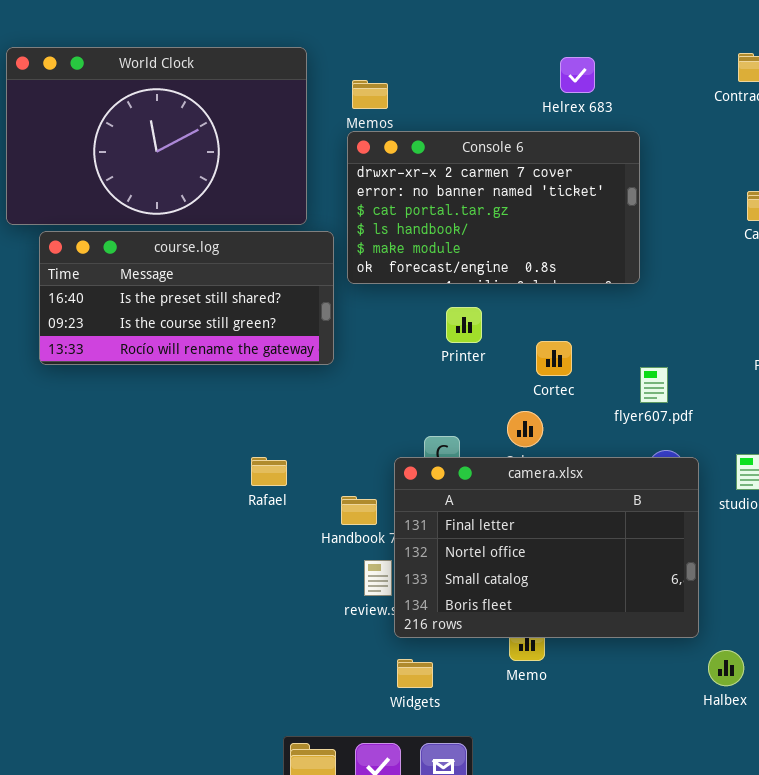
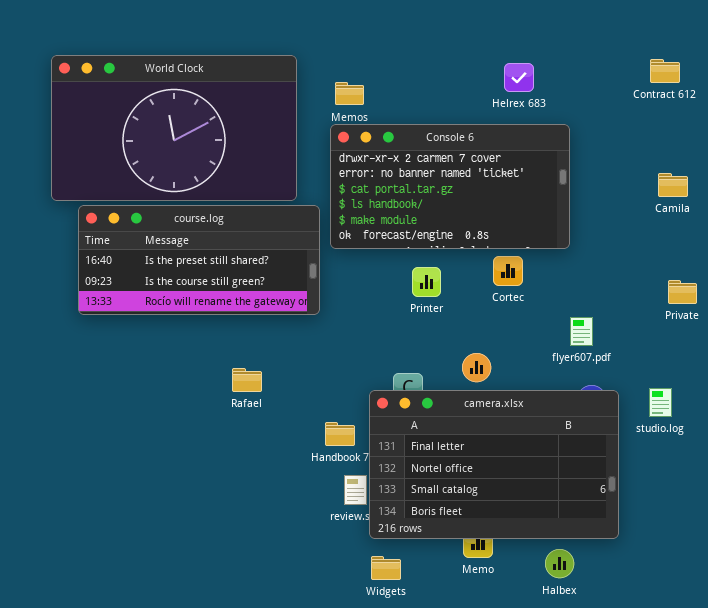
Cortec: [536,341,572,376] -> [493,256,523,286], moved
Rafael: [251,457,287,486] -> [232,368,262,392], moved
Halbex: [708,650,744,686] -> [545,549,574,578], moved

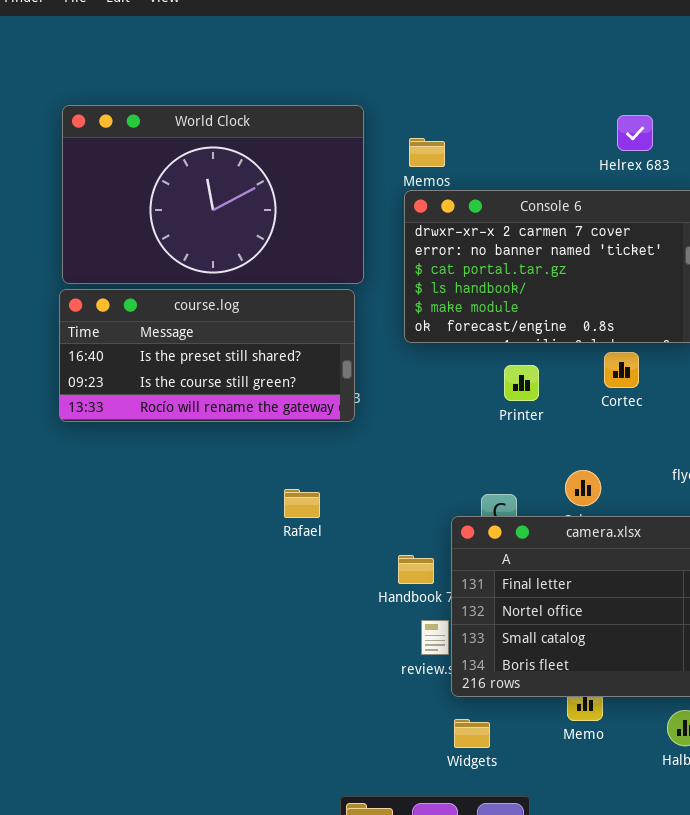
course.log: [78,205,320,315] -> [59,289,355,422], moved

